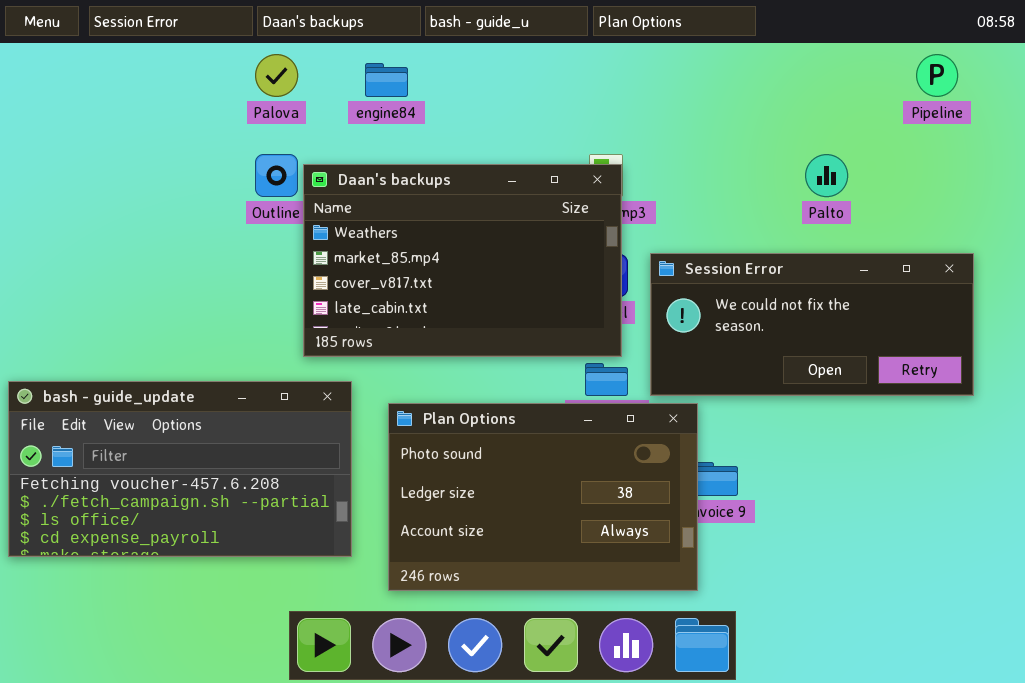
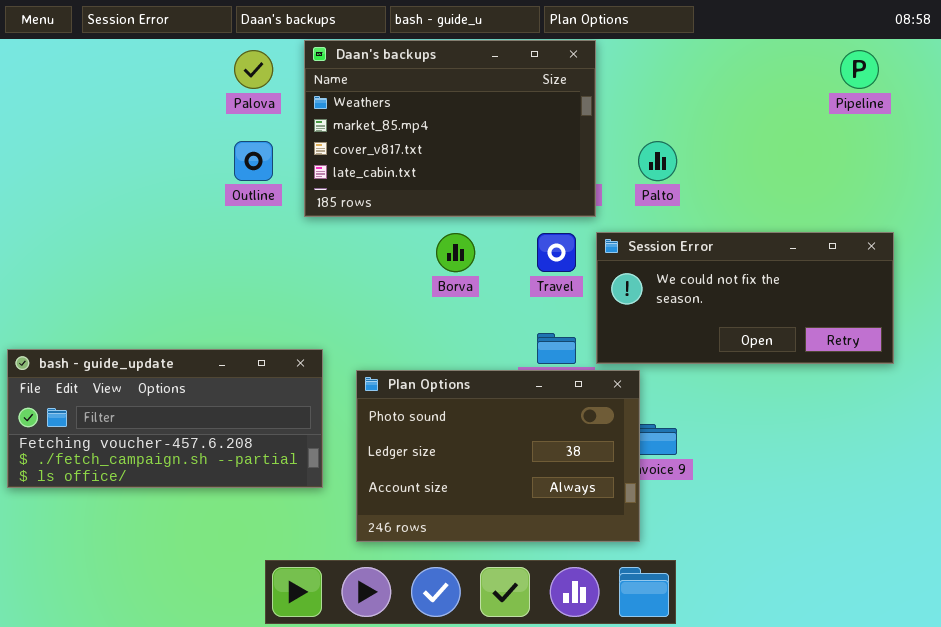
Palto: [805,154,848,197] -> [638,141,677,181], moved
Daan's backups: [303,164,622,357] -> [304,40,596,217], moved
bash - guide_update: [8,381,352,557] -> [7,349,323,488], resized

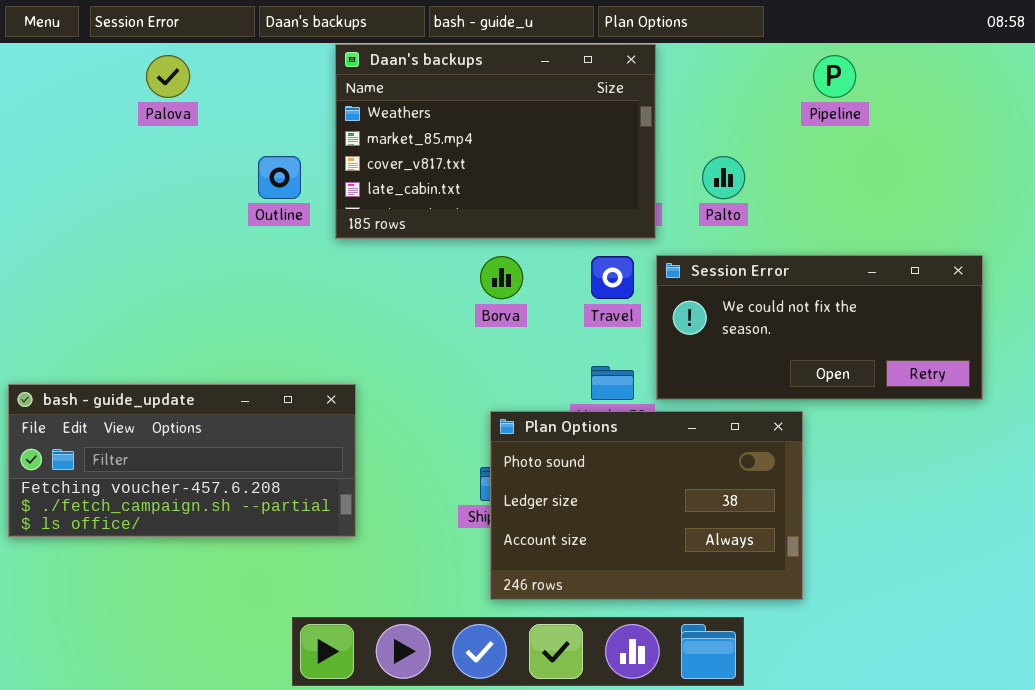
Palova: [234,50,273,89] -> [146,55,190,98], moved
Pipeline: [840,50,879,89] -> [813,55,856,98], moved
Plan Options: [356,370,640,542] -> [490,411,803,600], moved

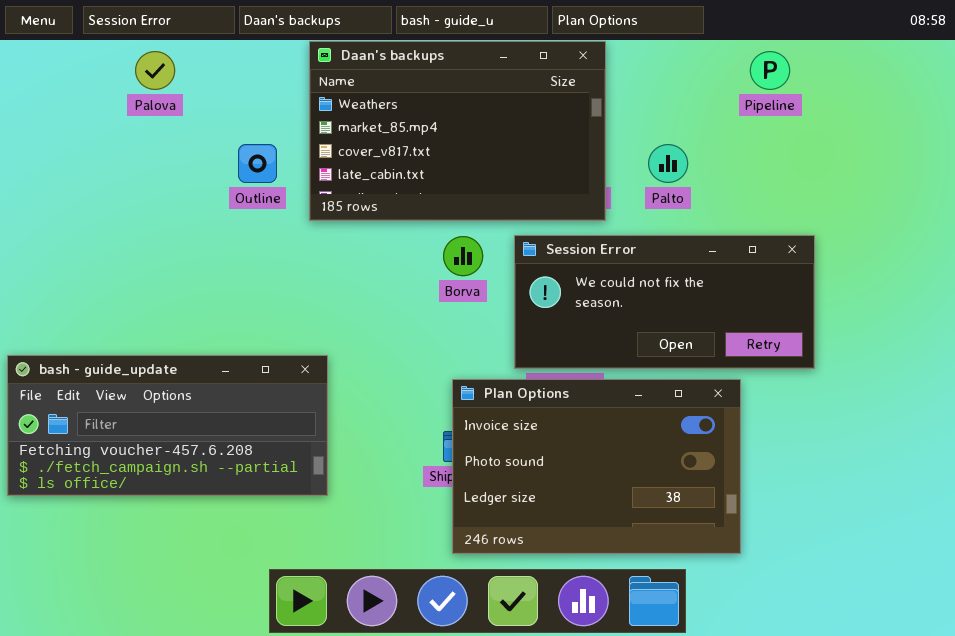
Session Error: [656,255,983,400] -> [514,235,815,369], moved
Plan Options: [490,411,803,600] -> [452,379,741,554], scrolled up 1 row

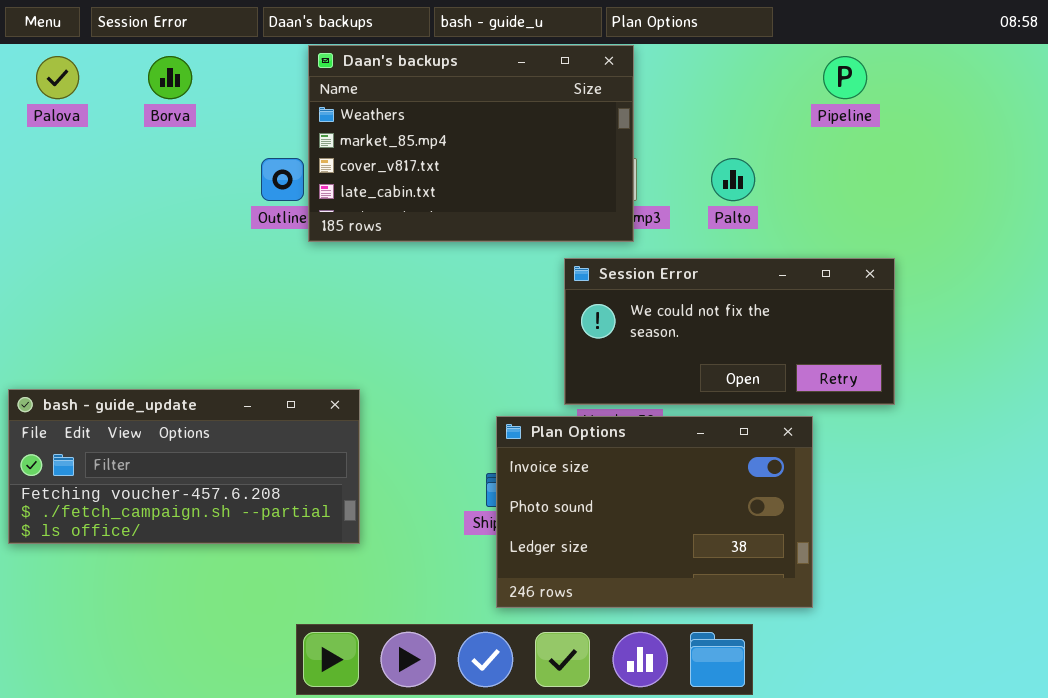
Daan's backups: [309,41,606,221] -> [308,45,634,242], moved
Palova: [135,51,175,90] -> [36,56,79,99], moved
Borva: [443,236,483,276] -> [148,56,192,99], moved

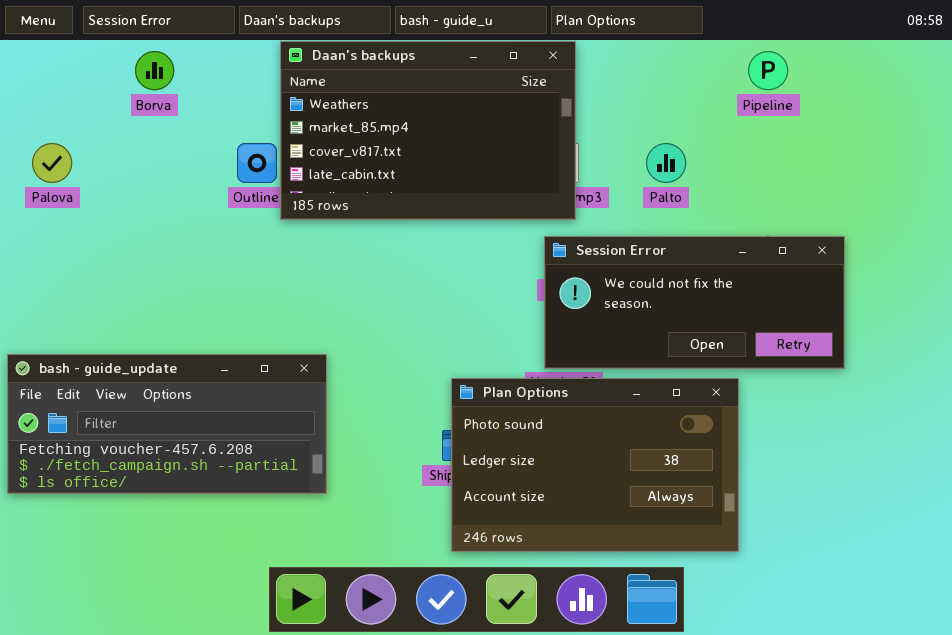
Palova: [36,56,79,99] -> [32,143,72,183], moved
Session Error: [564,258,895,405] -> [544,236,845,369], moved
Plan Options: [496,416,813,608] -> [451,378,739,552], scrolled down 1 row

